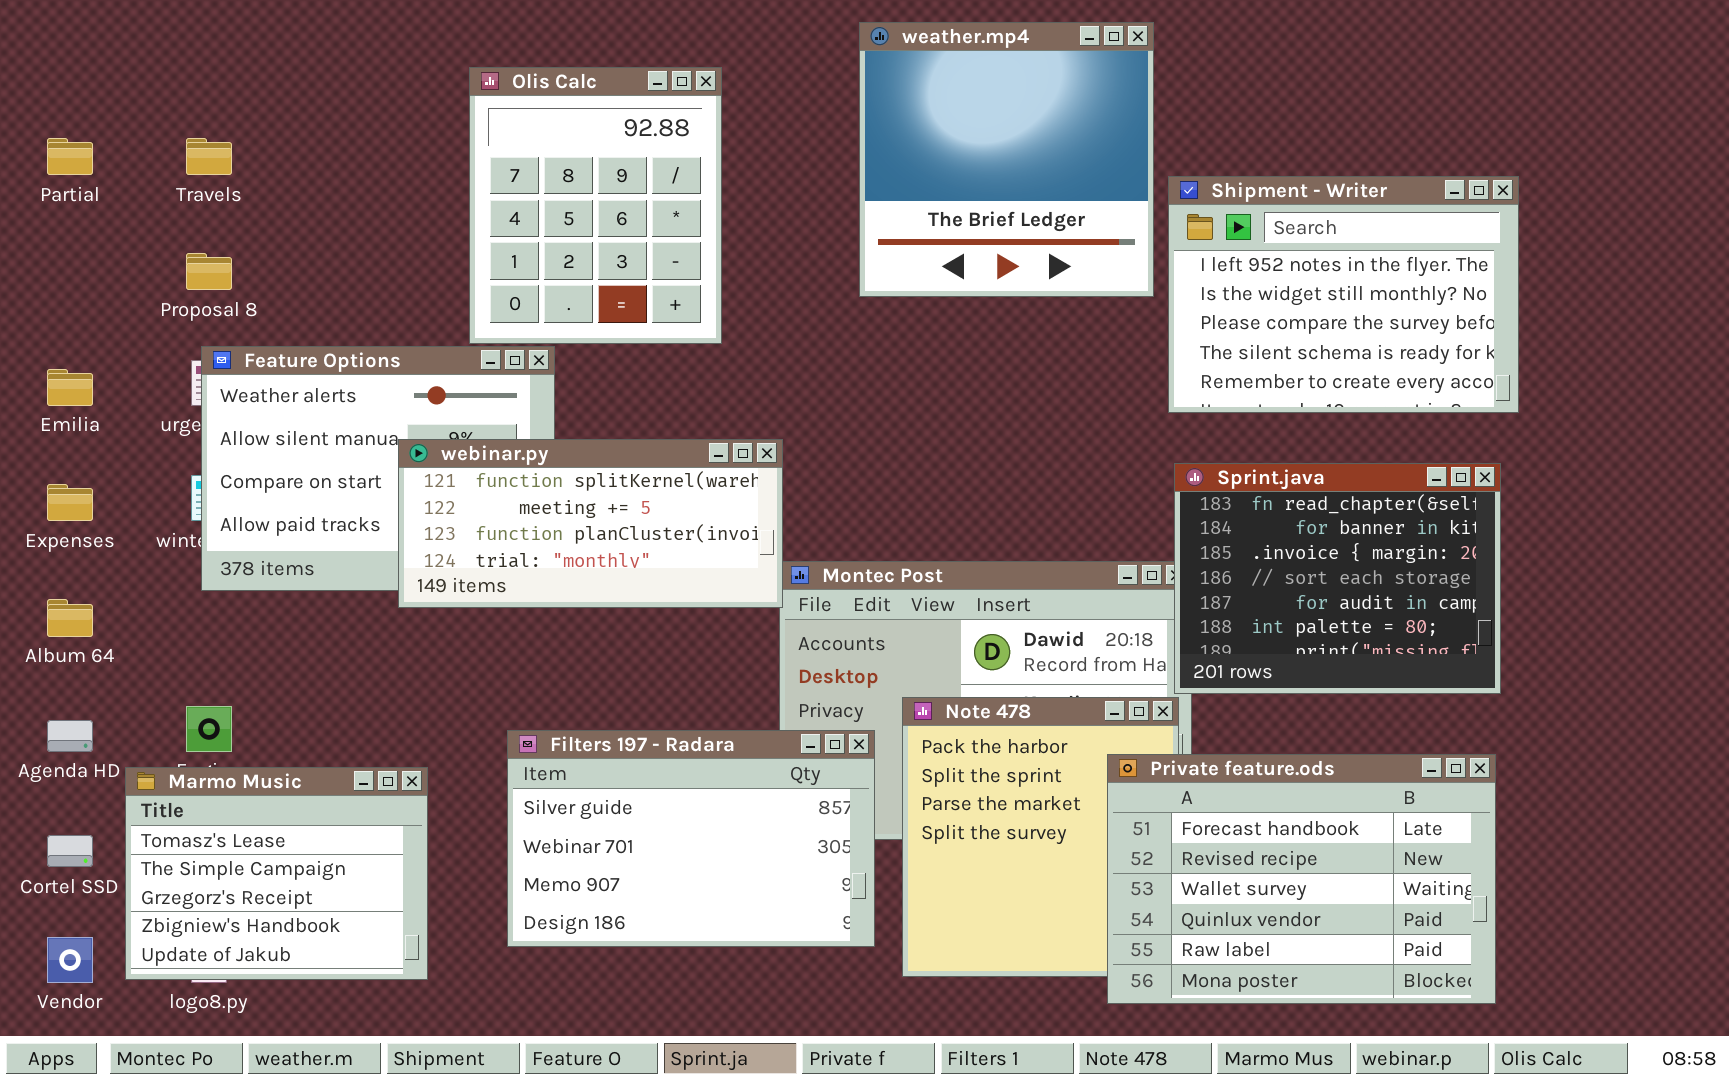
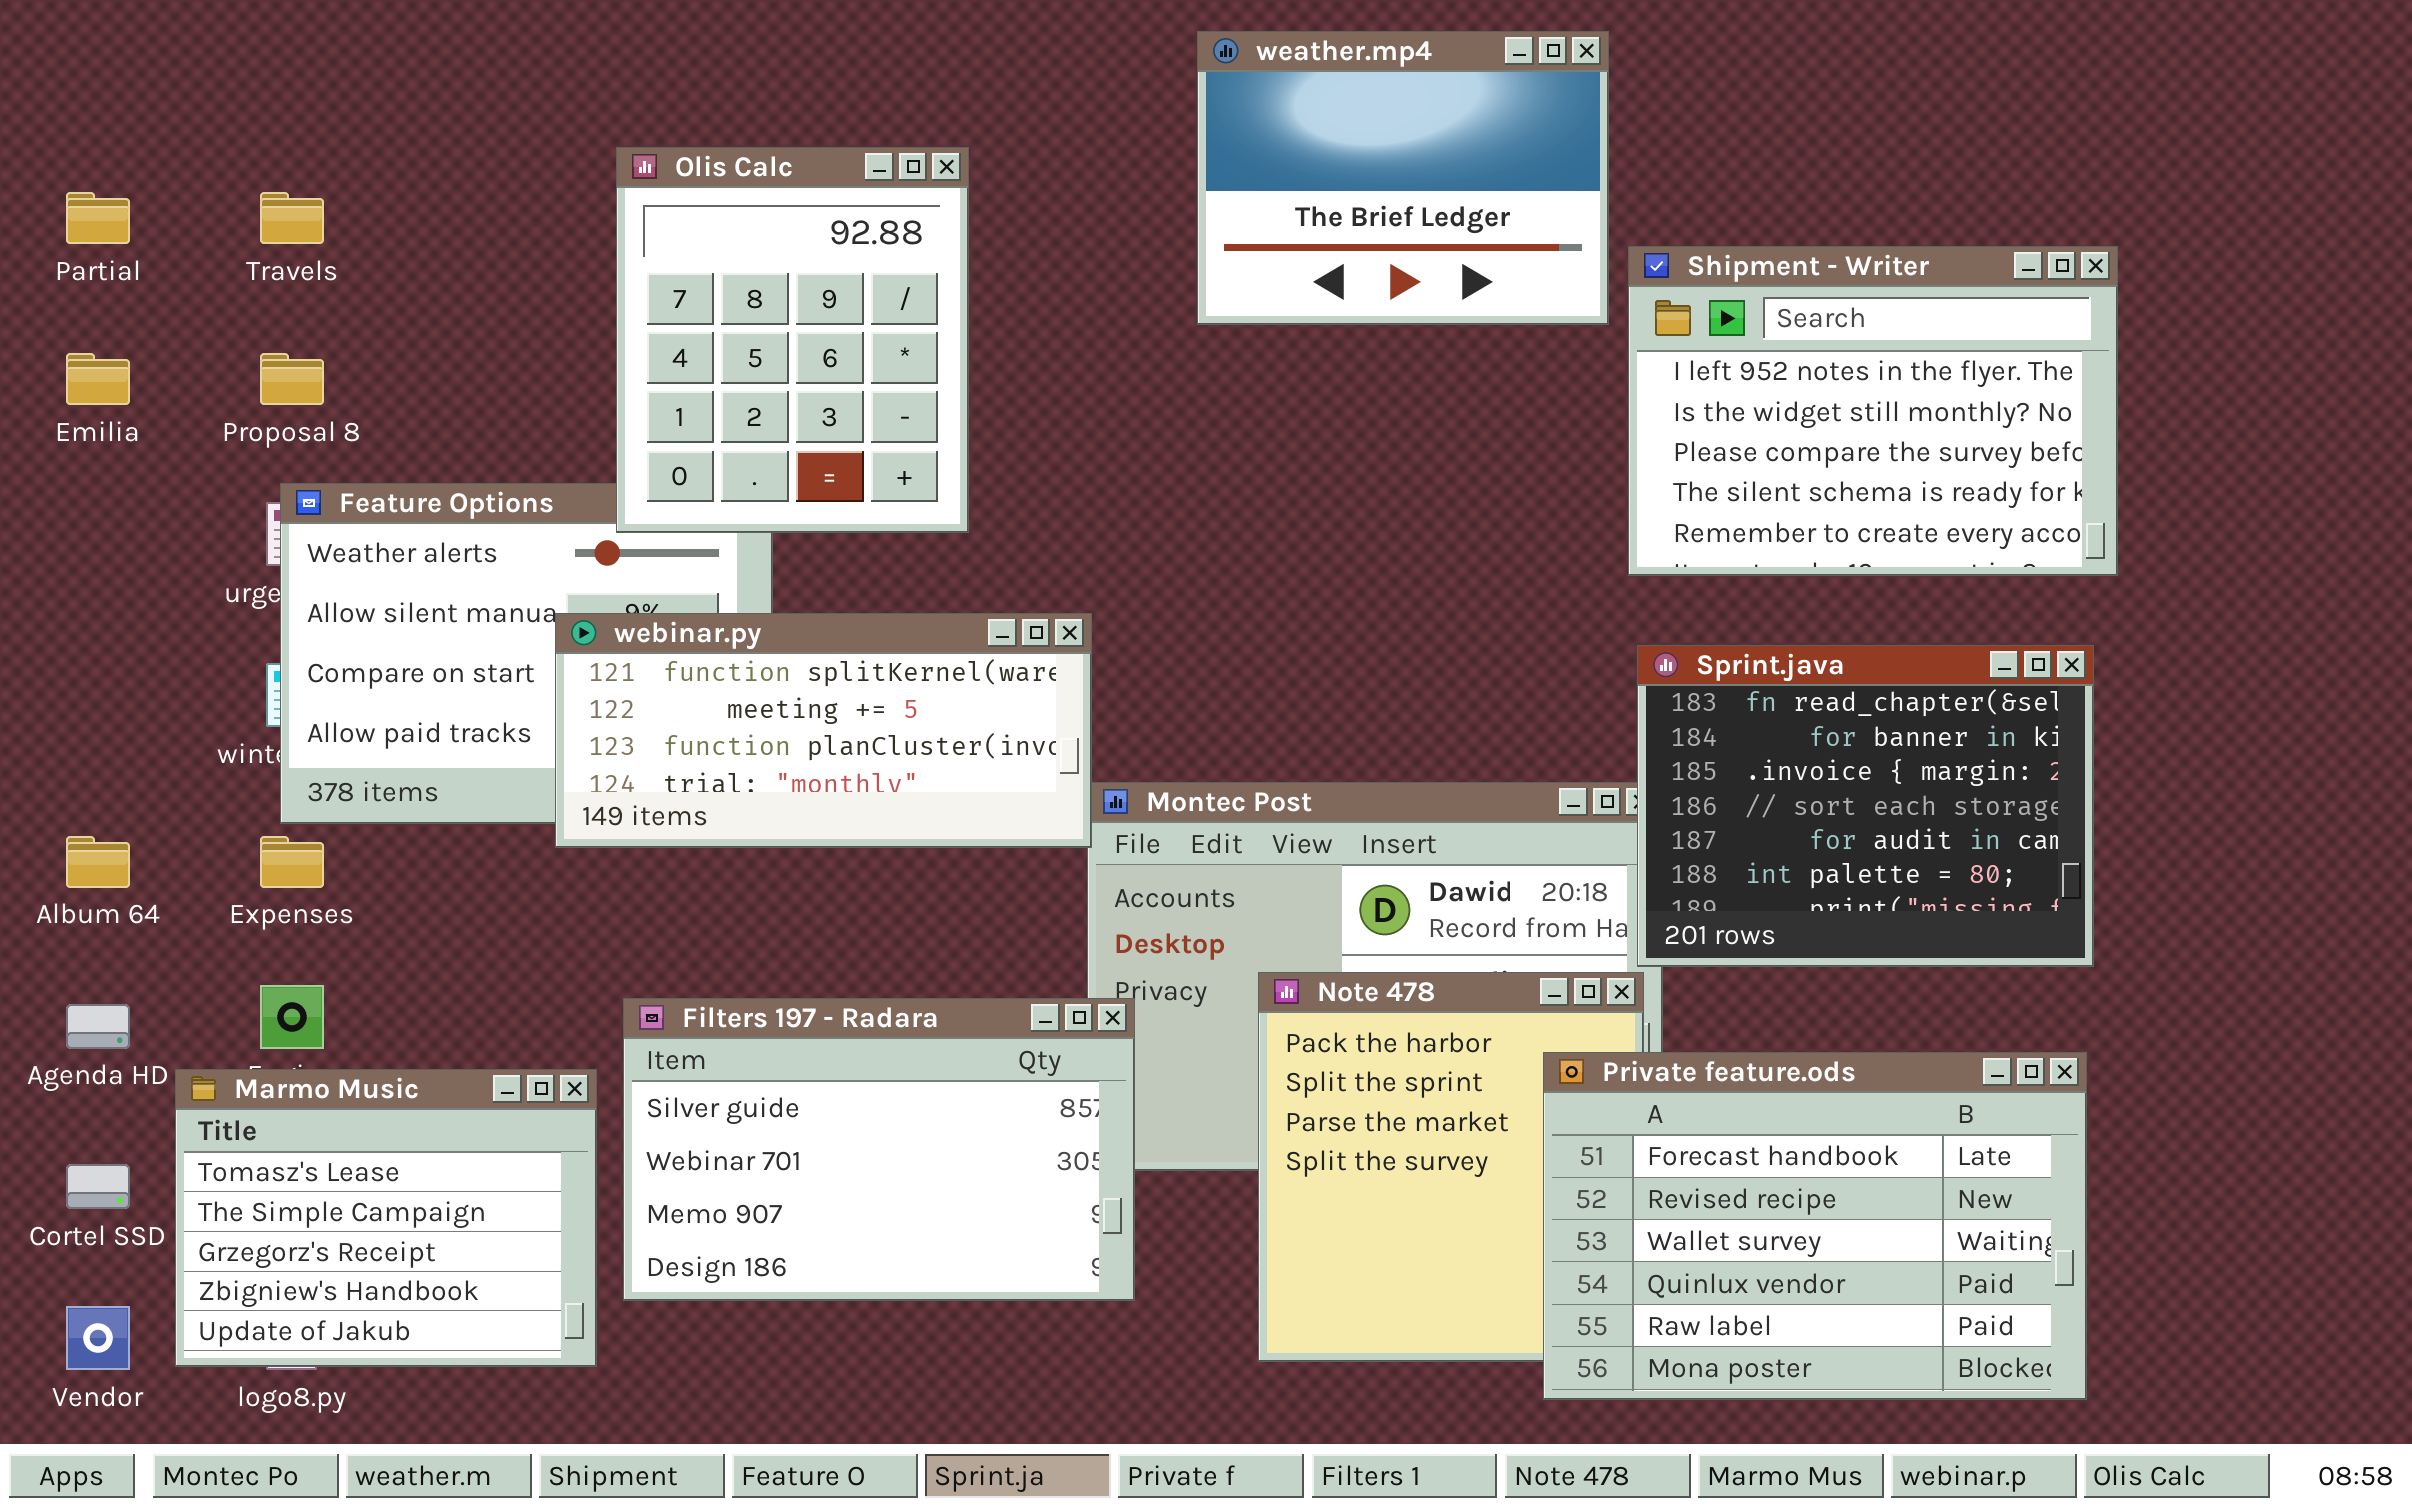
weather.mp4: [859,22,1154,297] -> [1197,31,1609,325], resized
Olis Calc: [469,67,722,344] -> [616,147,969,533], moved
Emilia: [47,369,93,406] -> [66,353,130,405], moved
Expenses: [47,484,93,521] -> [260,836,324,888], moved
Filters 197 - Radara: [507,730,875,947] -> [623,998,1135,1301], moved

